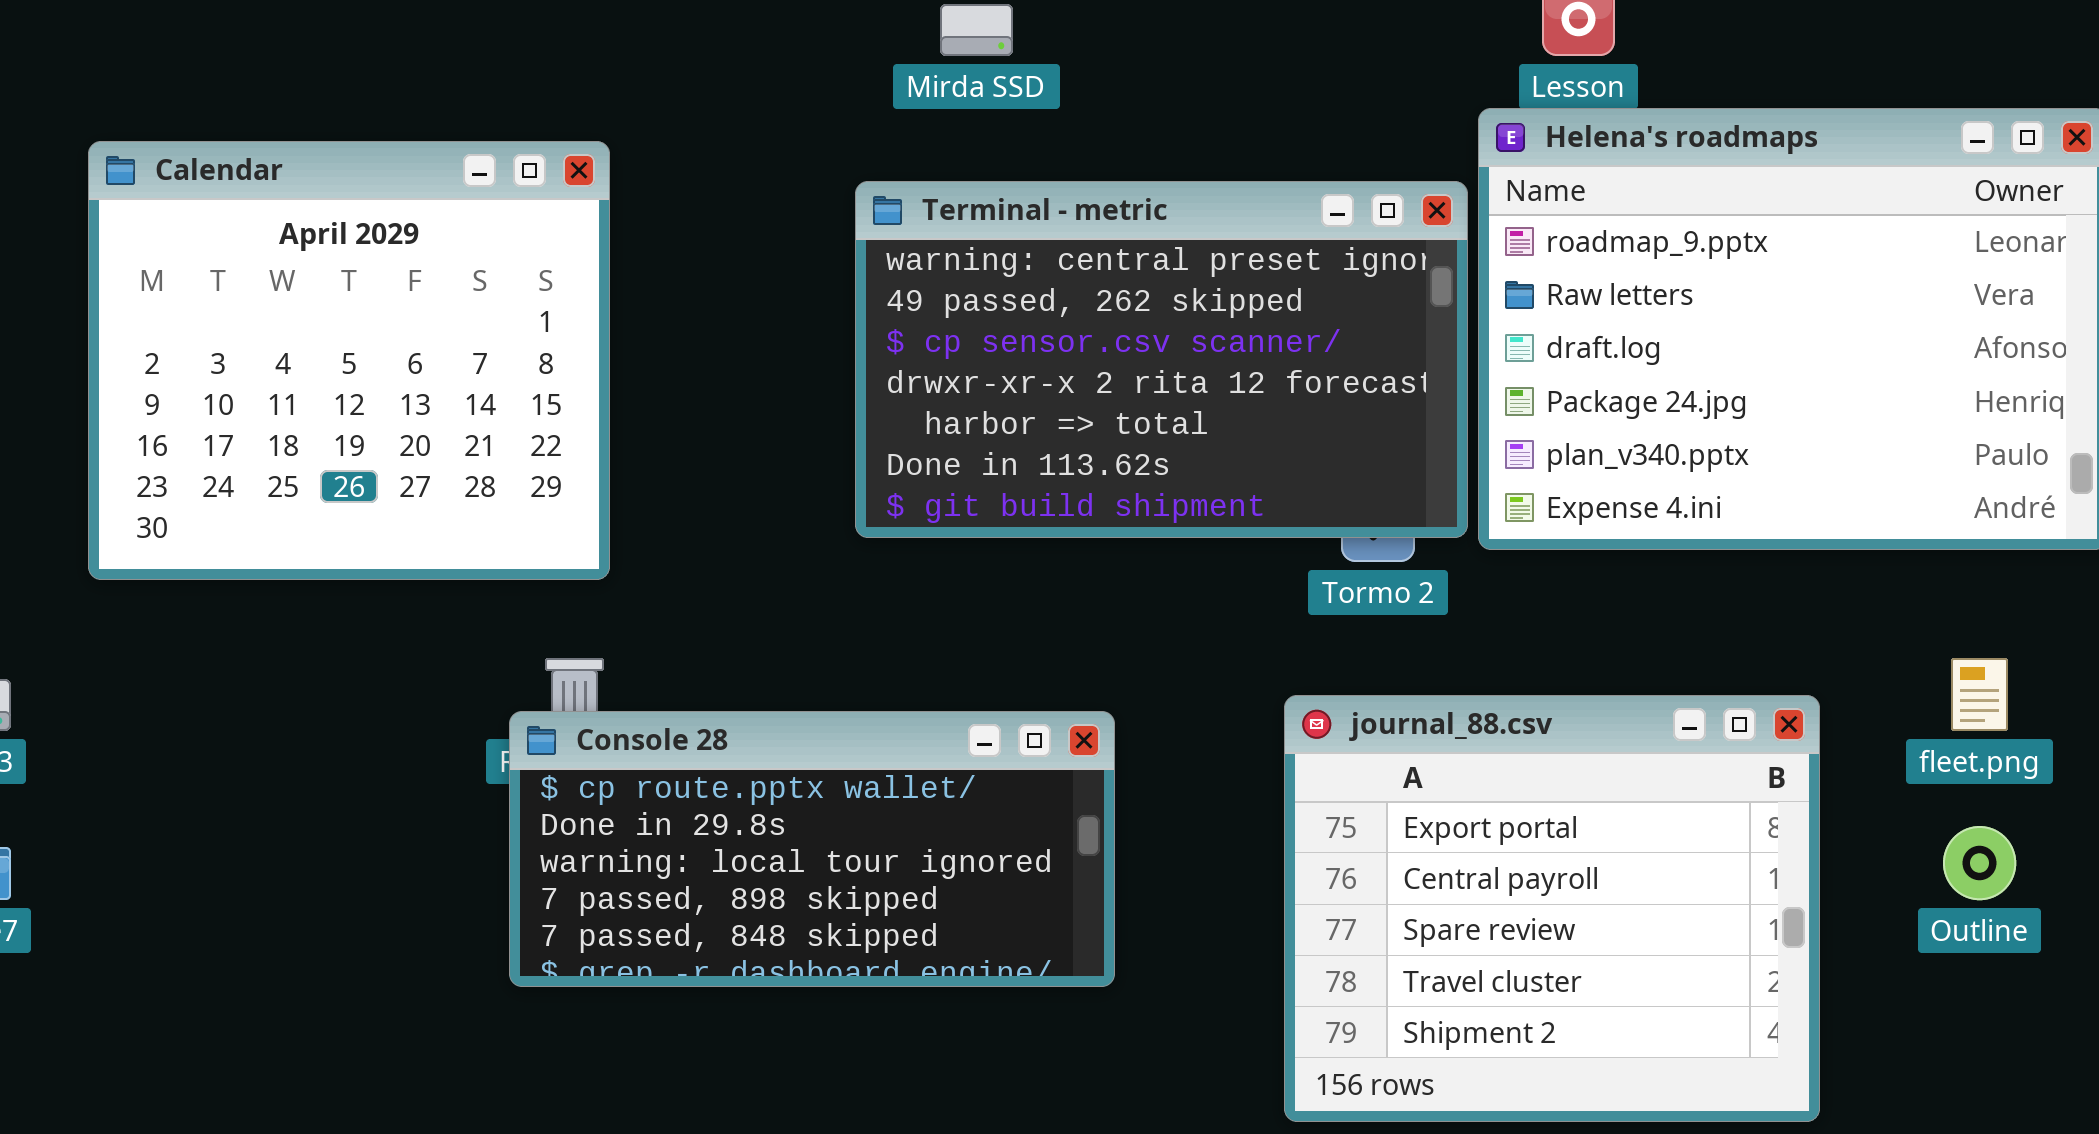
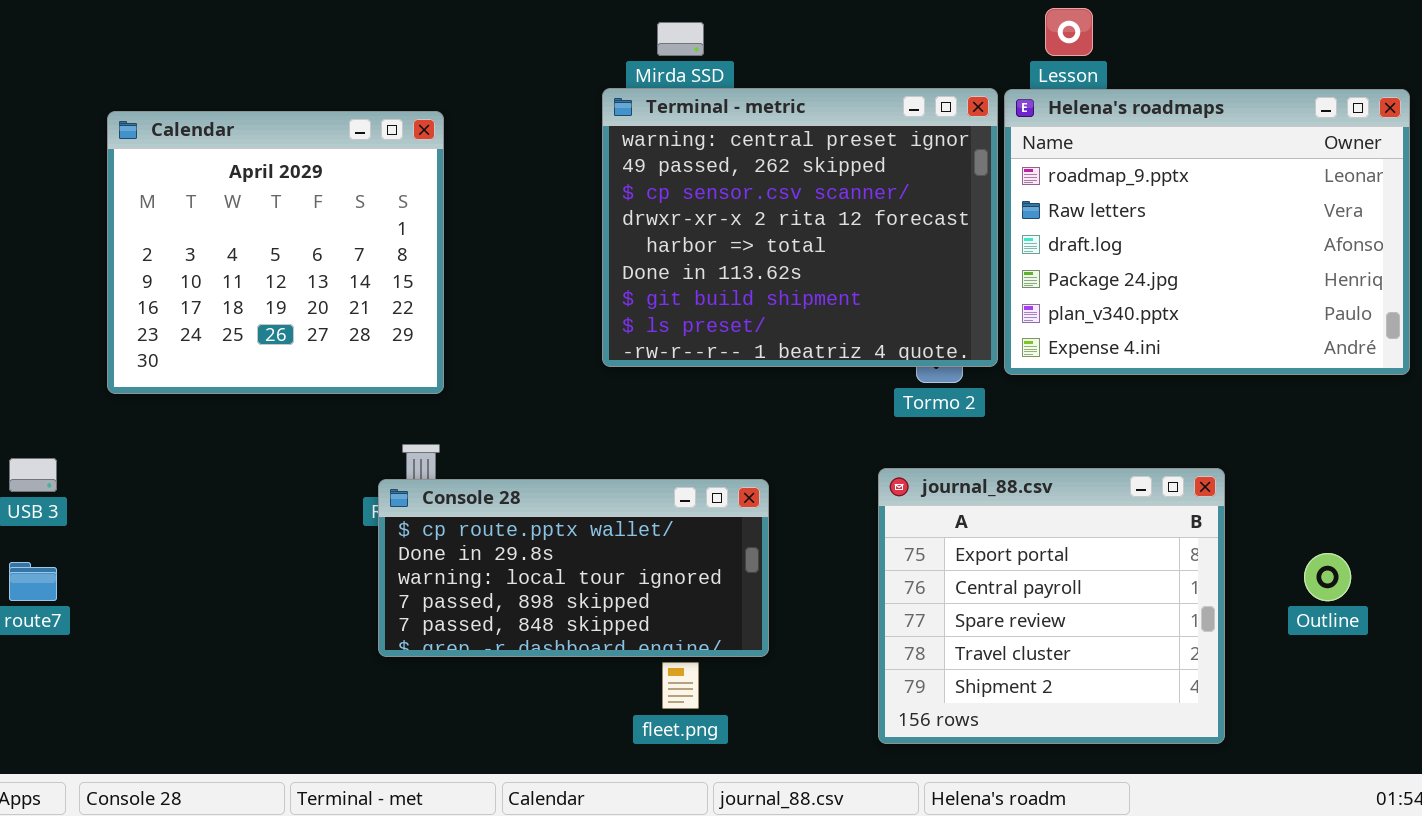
Terminal - metric: [855,181,1468,538] -> [602,88,998,367], resized
fleet.png: [1951,658,2008,731] -> [662,662,699,709], moved

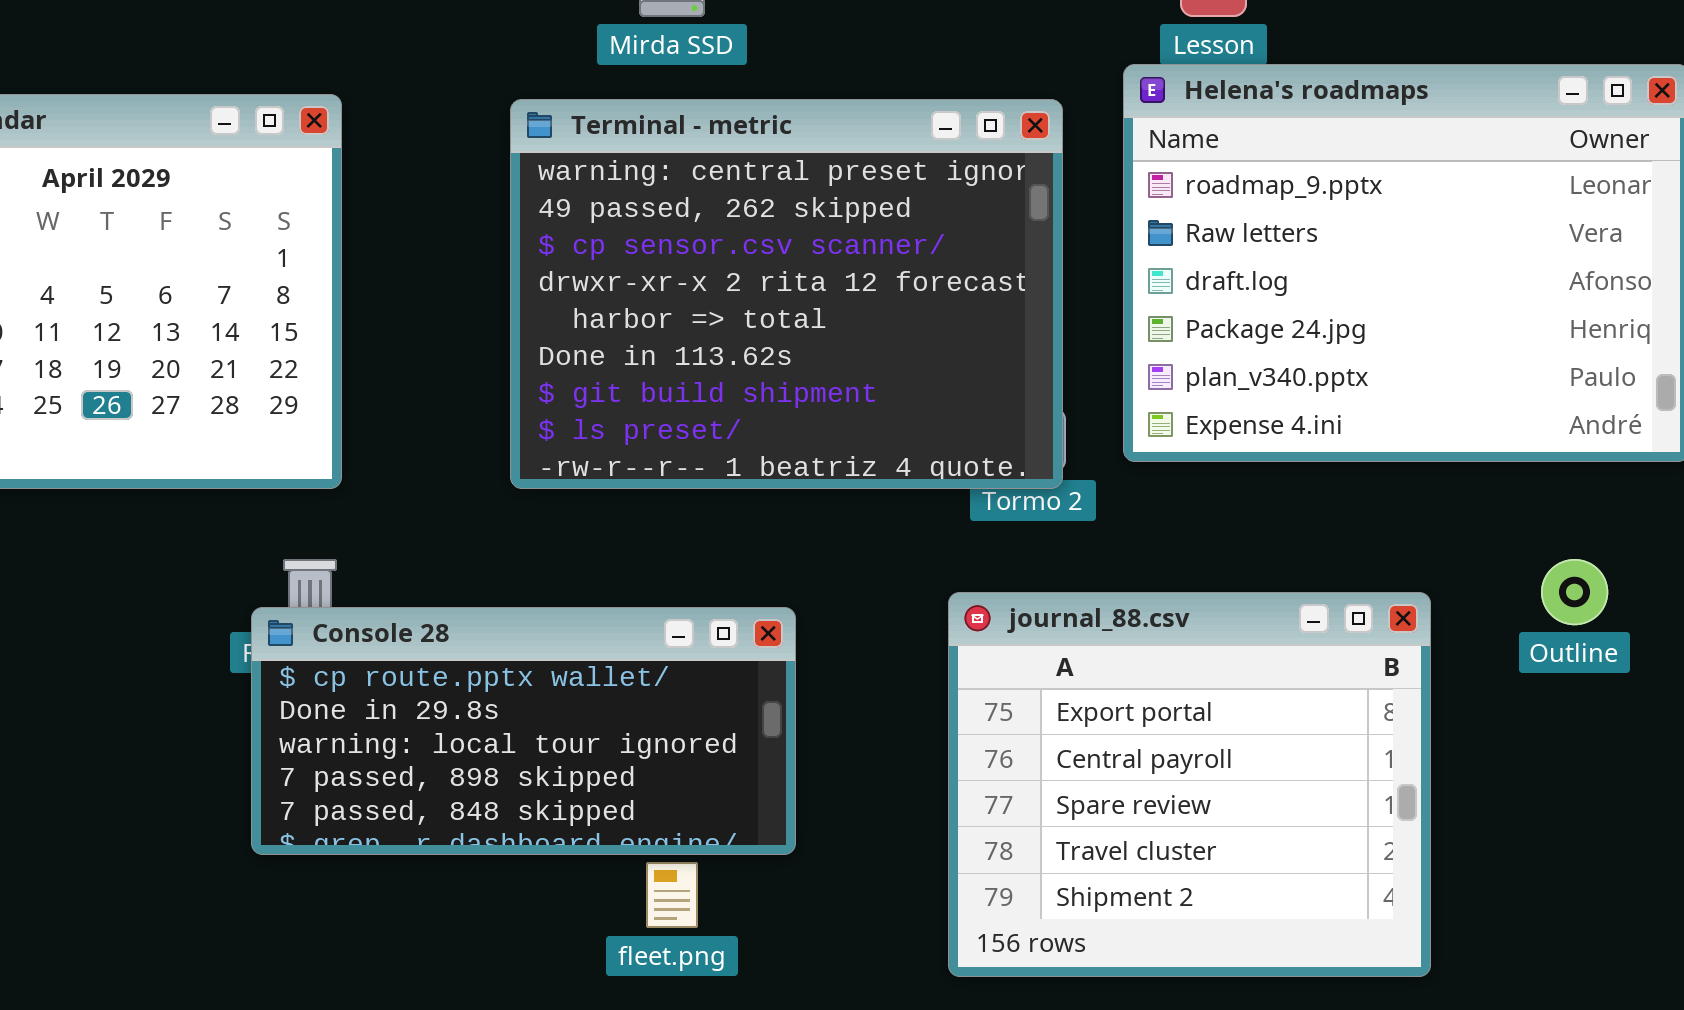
Terminal - metric: [602,88,998,367] -> [510,99,1063,489], moved
Outline: [1304,553,1351,601] -> [1541,559,1608,625], moved

